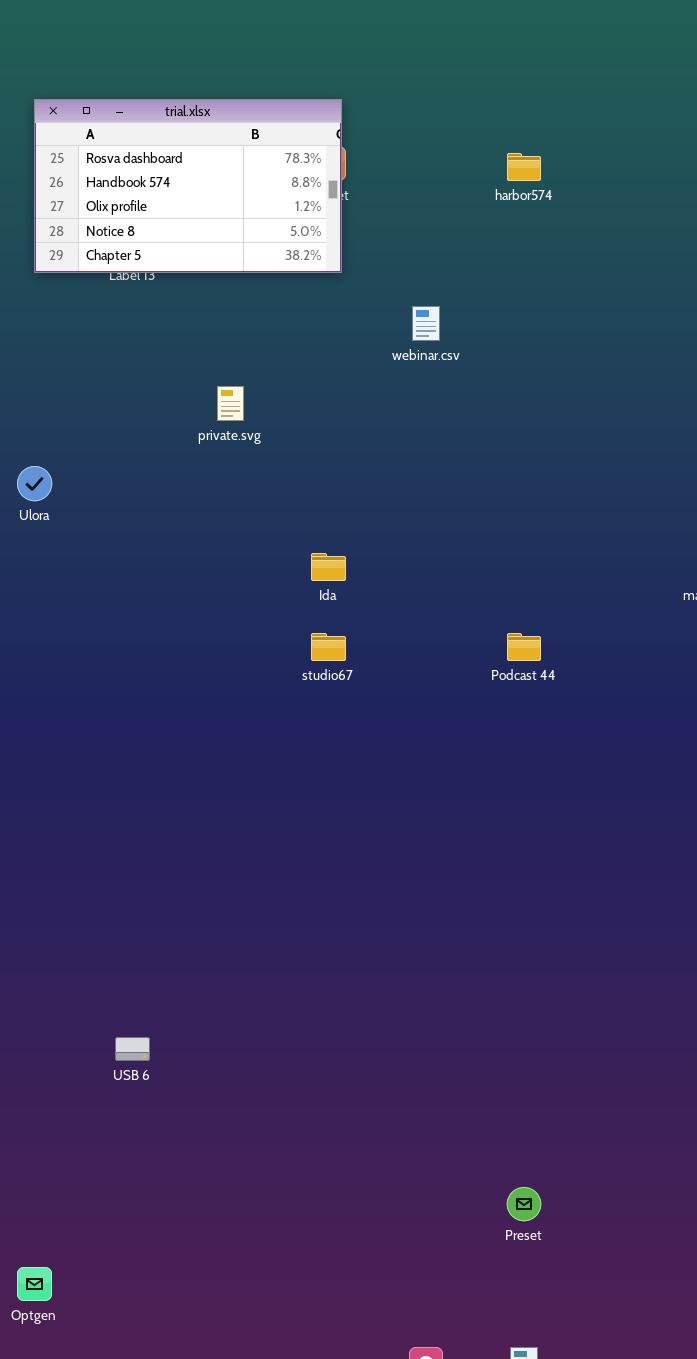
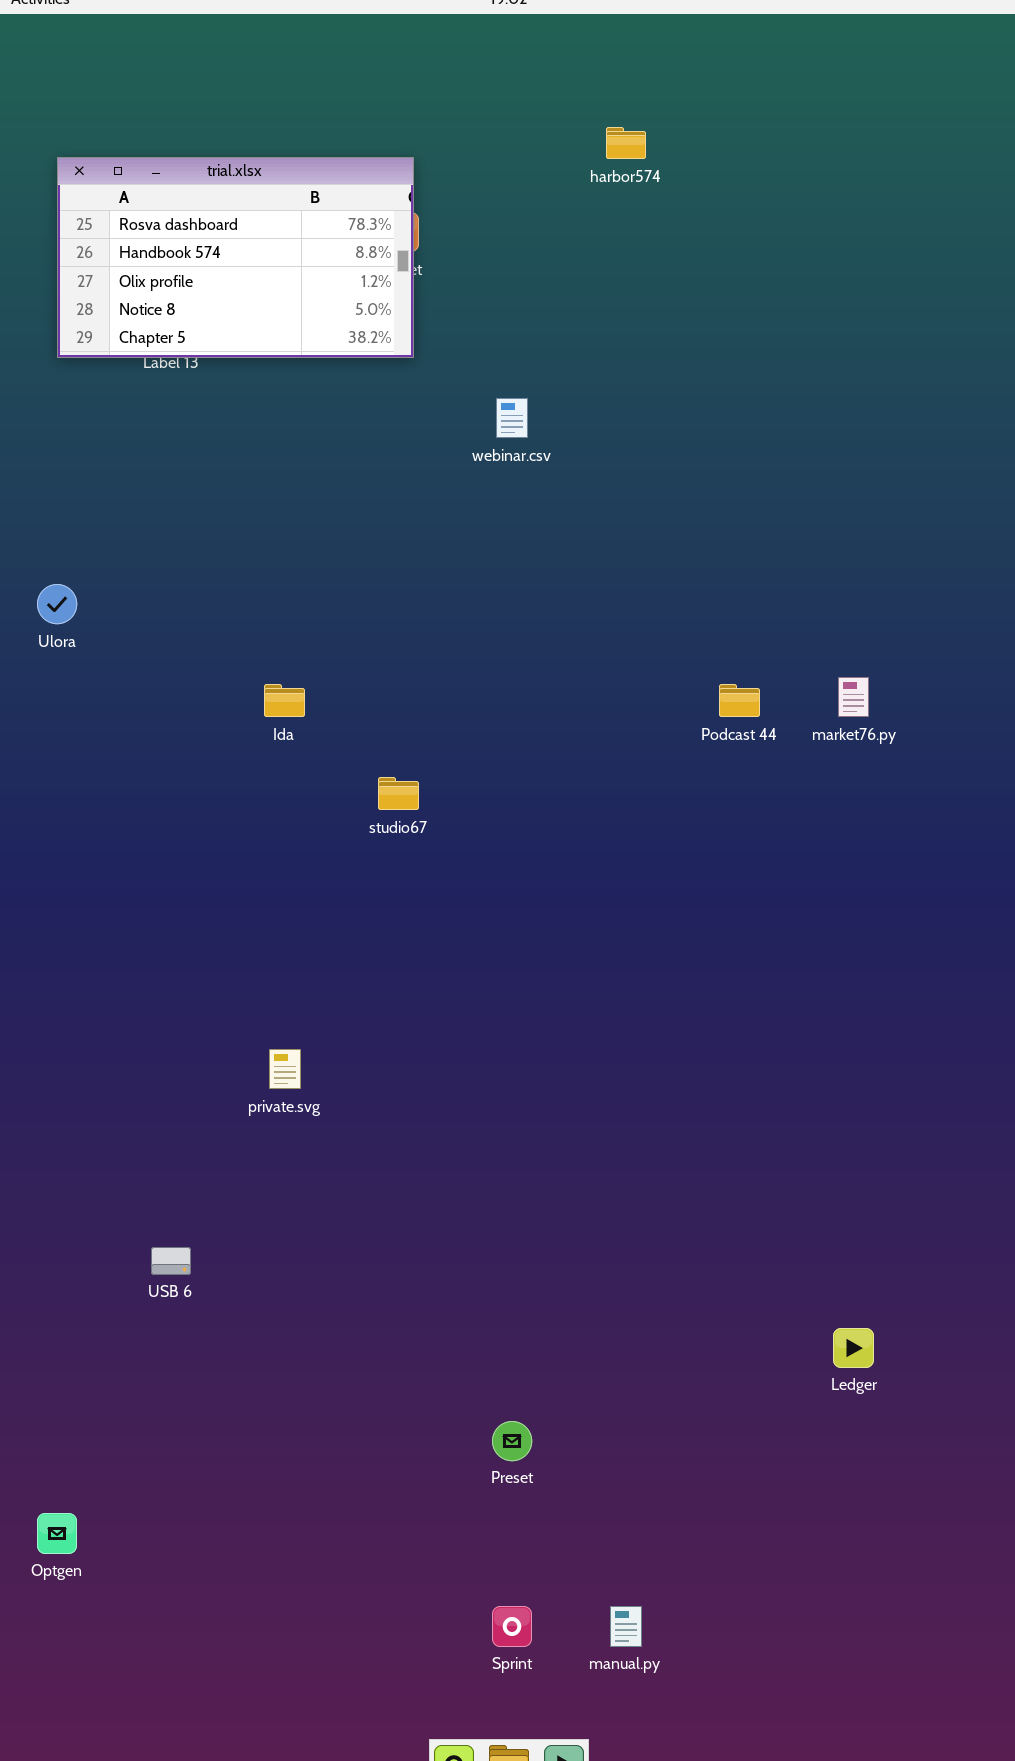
harbor574: [507,153,541,181] -> [606,127,646,159], moved
private.svg: [217,386,244,421] -> [269,1049,301,1089], moved
Ida: [311,553,346,581] -> [264,684,305,717], moved
Podcast 44: [507,633,541,661] -> [719,684,760,717], moved
Preset: [507,1187,541,1221] -> [492,1421,532,1461], moved

